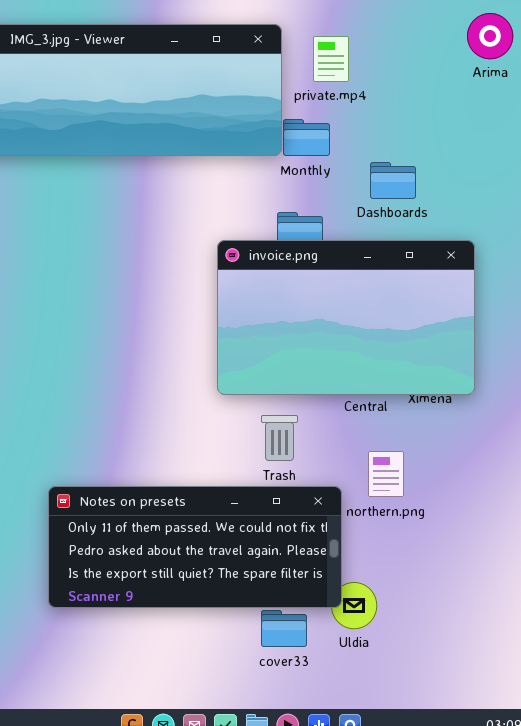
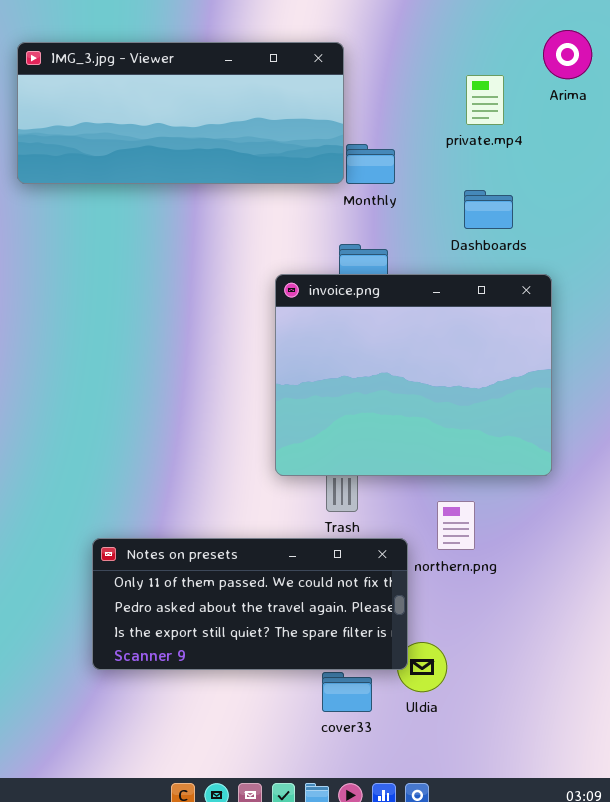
private.mp4: [313,36,349,82] -> [466,75,504,125], moved
Dashboards: [370,162,416,199] -> [464,190,513,229], moved
invoice.png: [217,240,475,395] -> [275,274,552,476], resized

